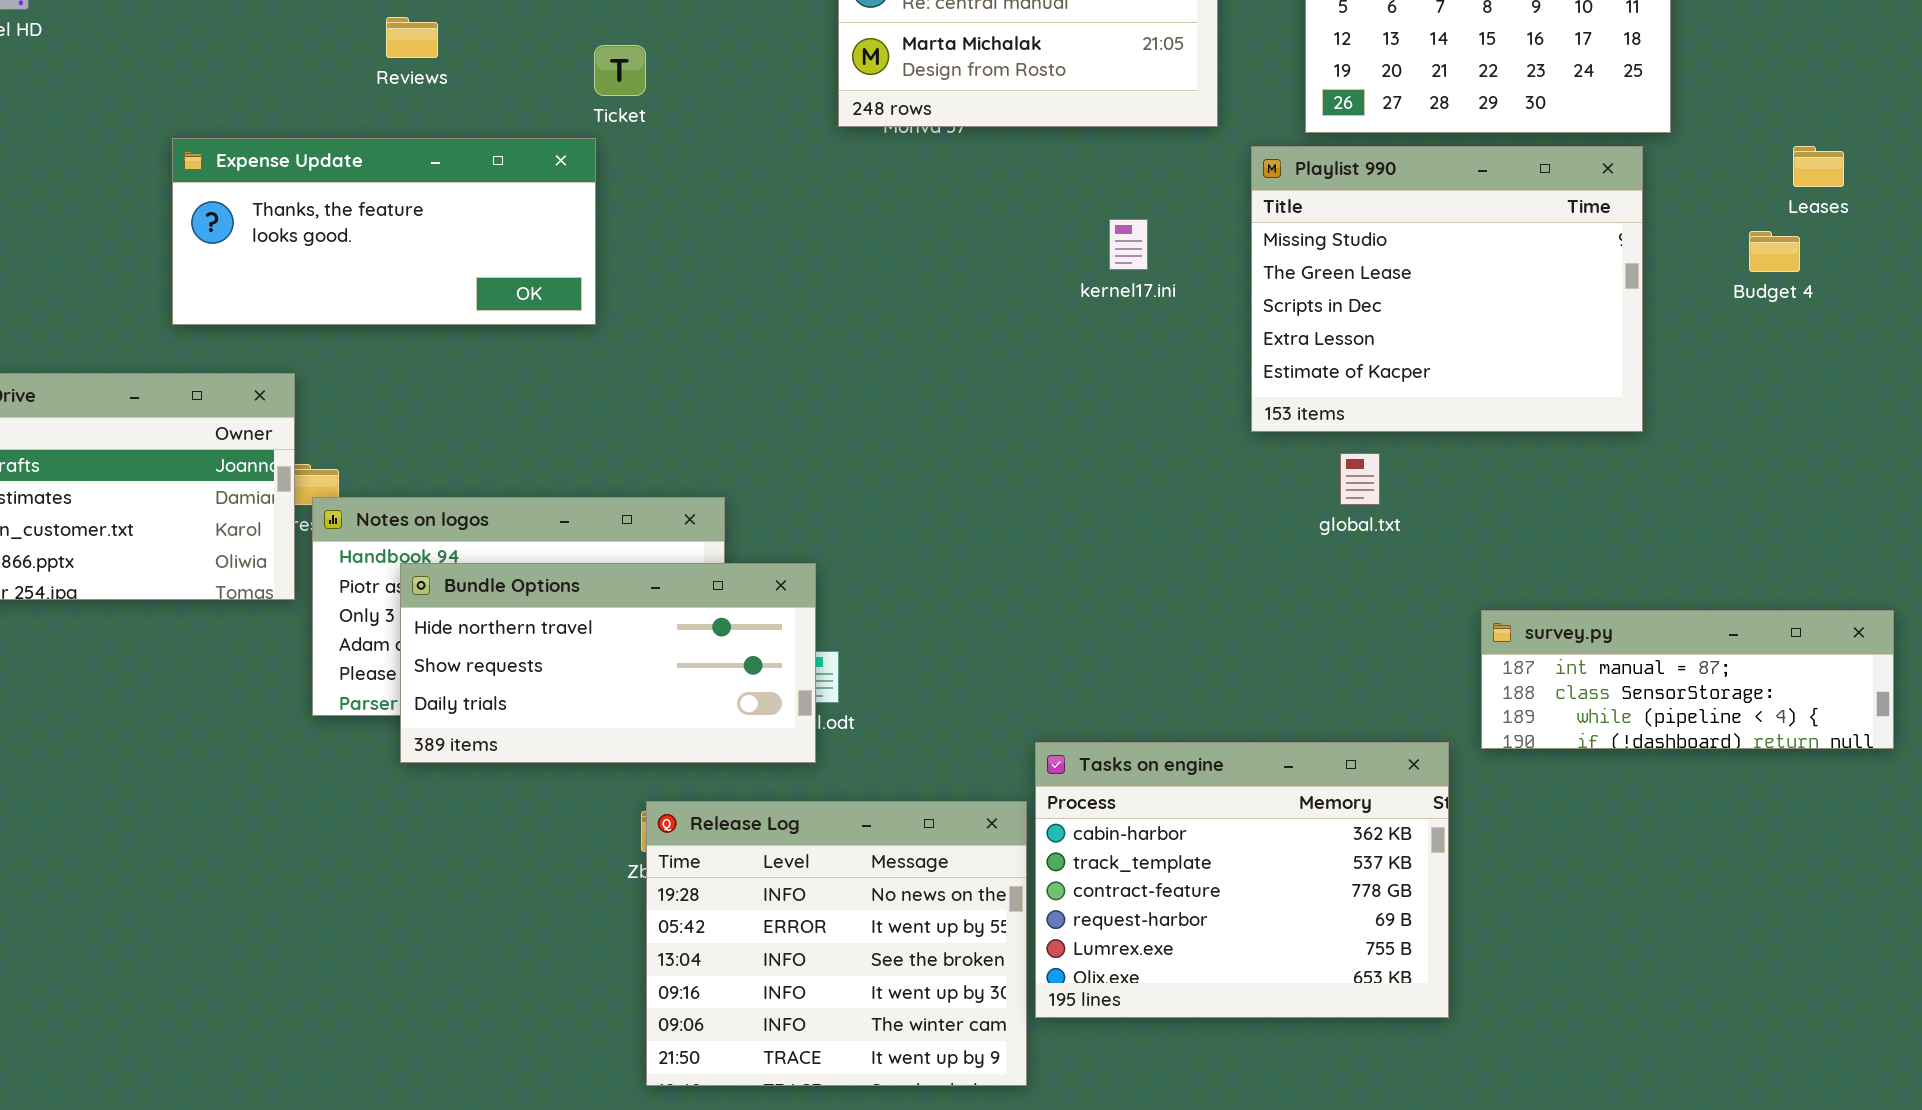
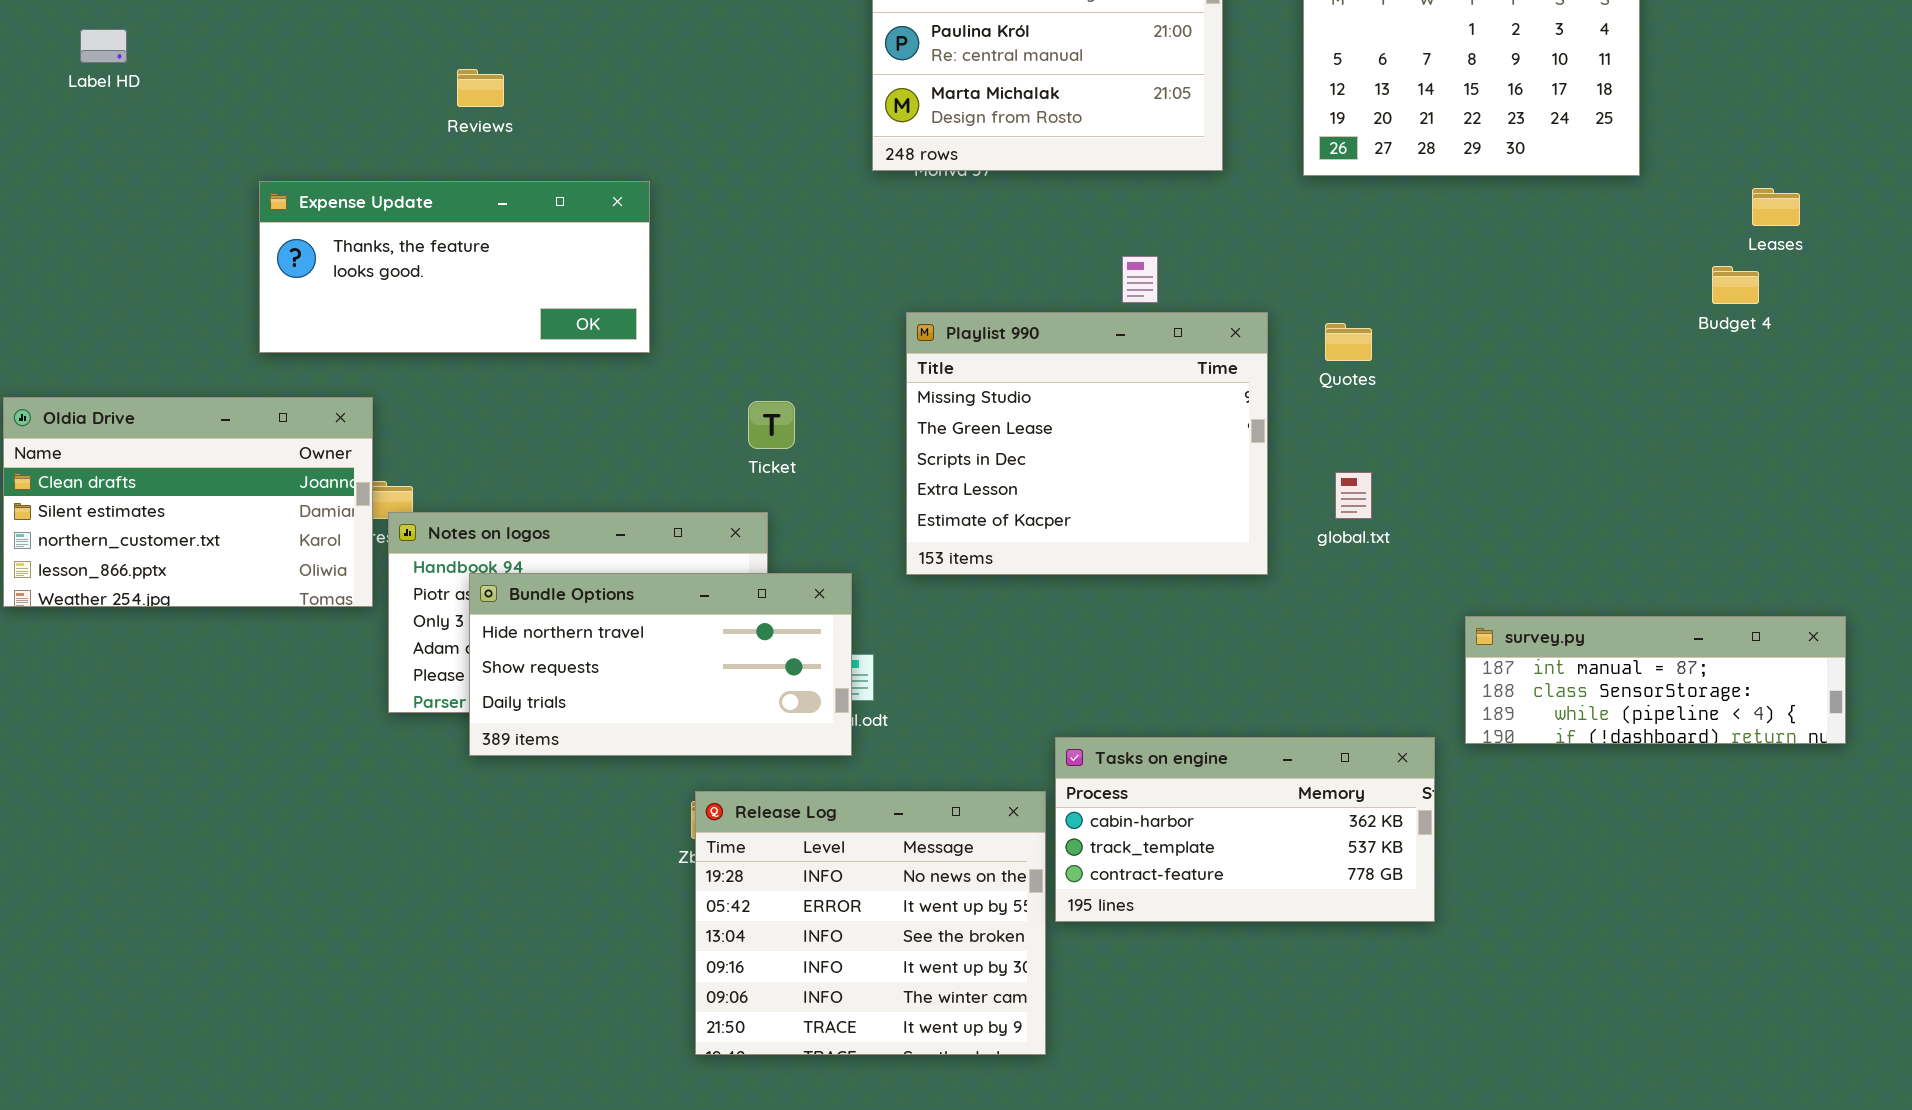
Ticket: [594,45,646,96] -> [748,401,795,449], moved
Playlist 990: [1251,146,1643,432] -> [906,312,1268,575], moved
Tasks on engine: [1035,742,1449,1018] -> [1055,737,1435,922], resized

